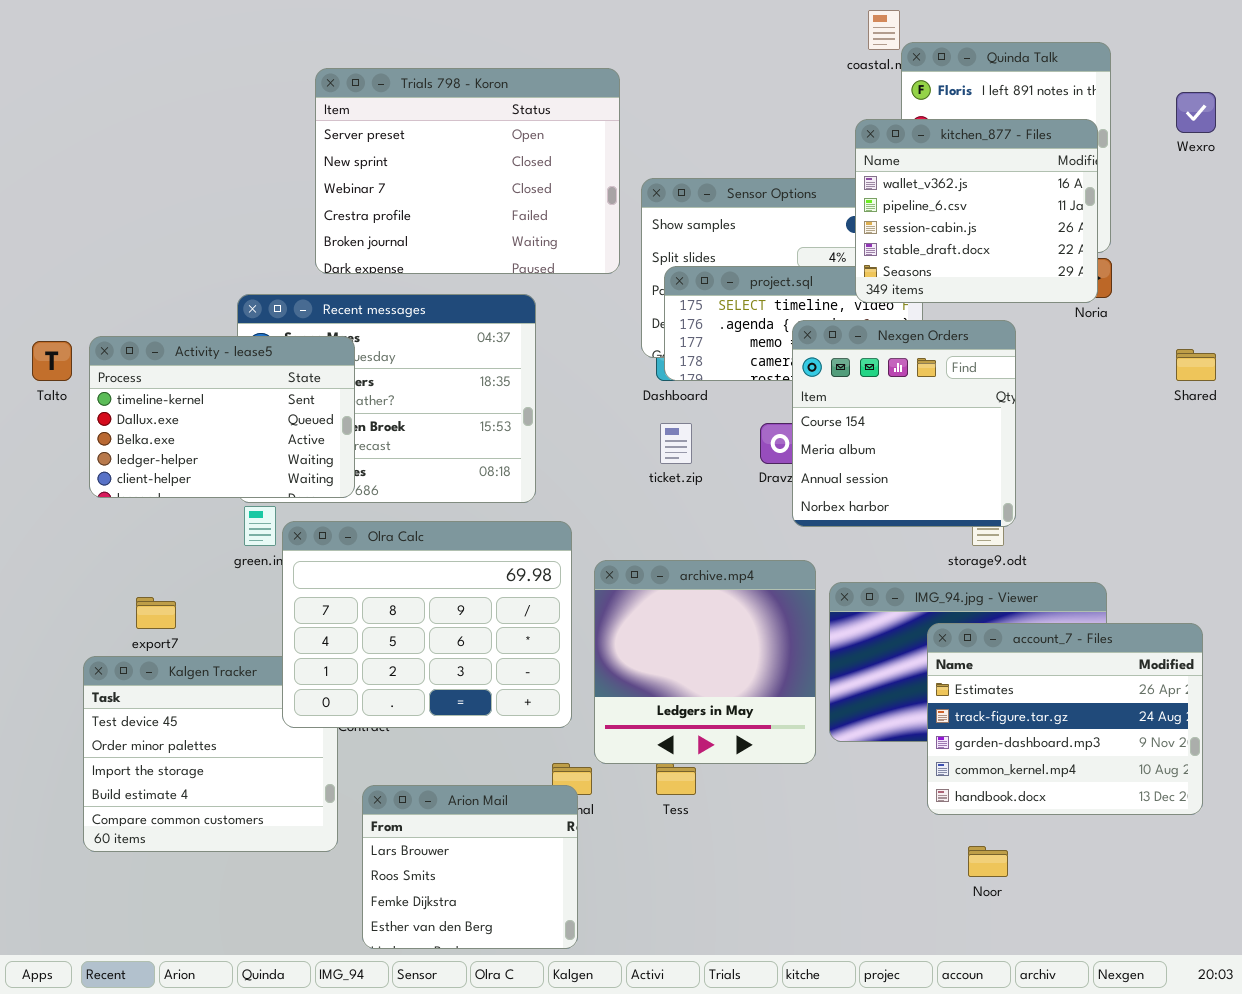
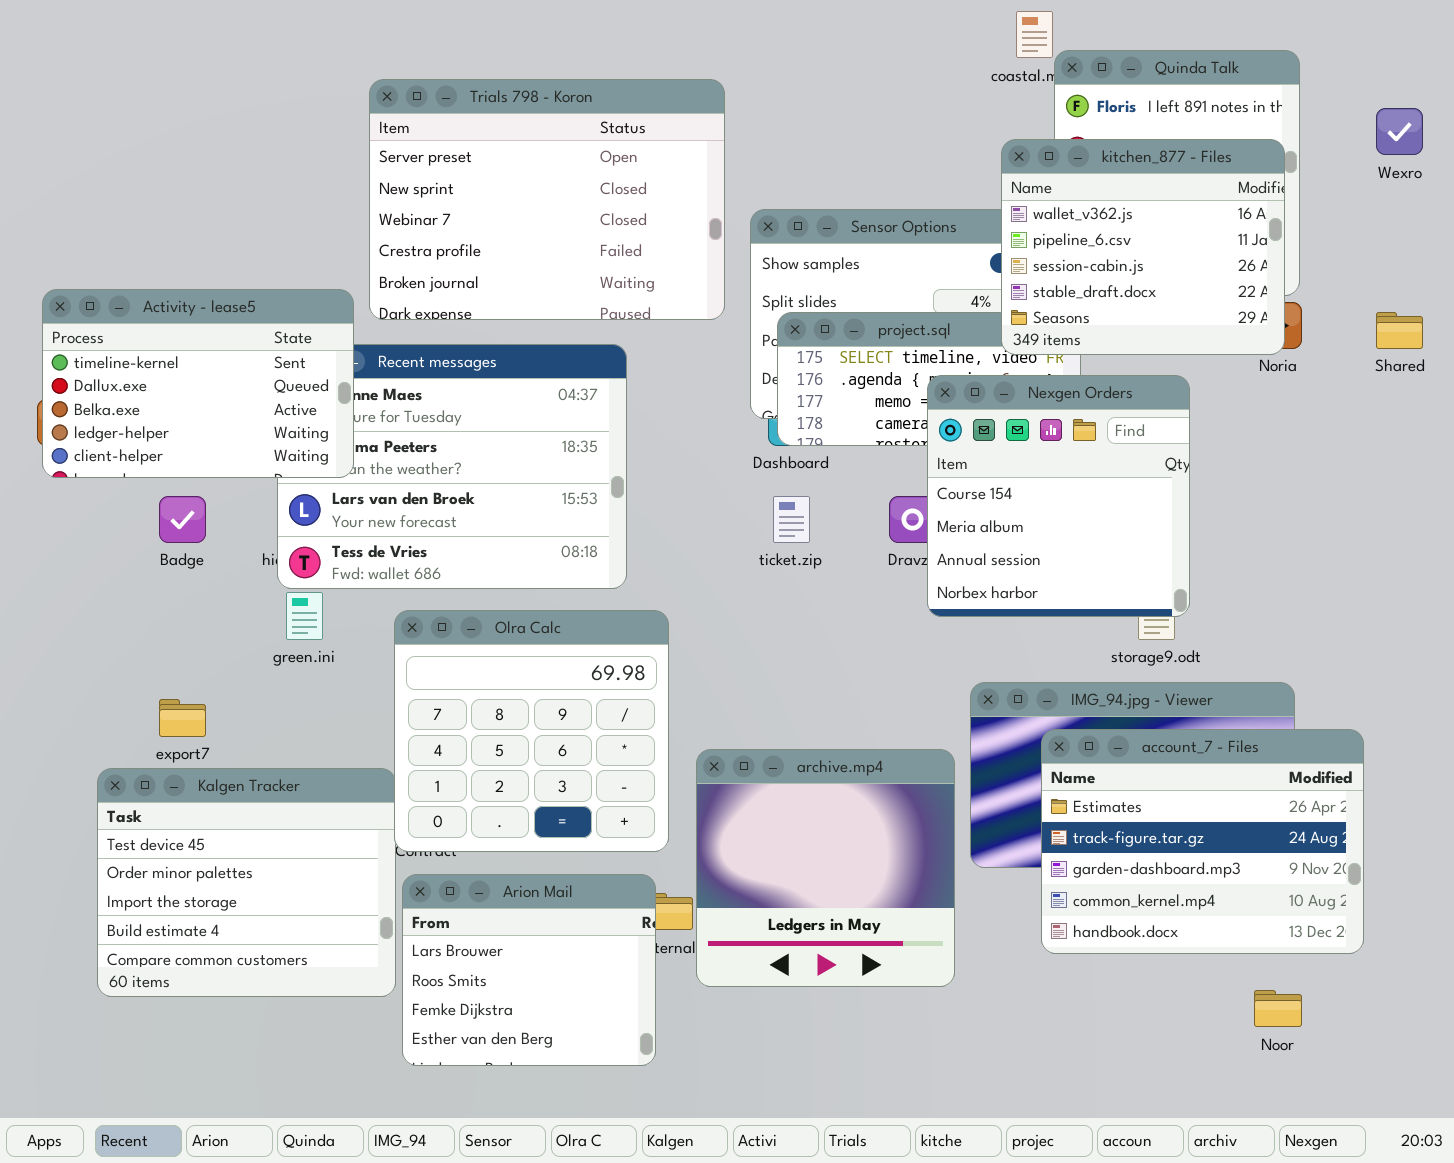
Activity - lease5: [89,336,355,498] -> [42,289,354,478], moved
Shared: [1176,349,1216,381] -> [1376,312,1423,349], moved
Olra Calc: [282,521,572,728] -> [394,610,669,852], resized
archive.mp4: [594,560,816,764] -> [696,749,955,987], moved
account_7 - Files: [927,623,1203,815] -> [1041,729,1364,954], moved
Arion Mail: [362,785,578,949] -> [402,874,656,1066], moved
Noor: [968,846,1008,877] -> [1254,990,1302,1027], moved

